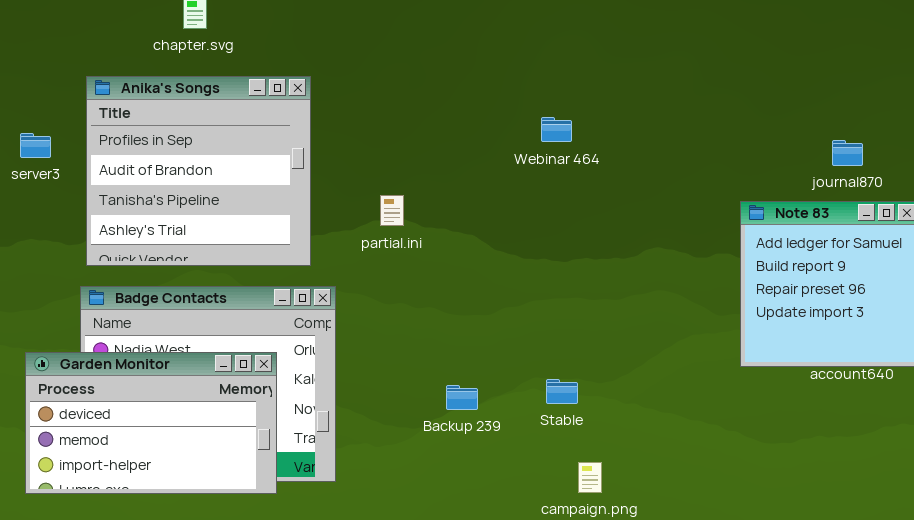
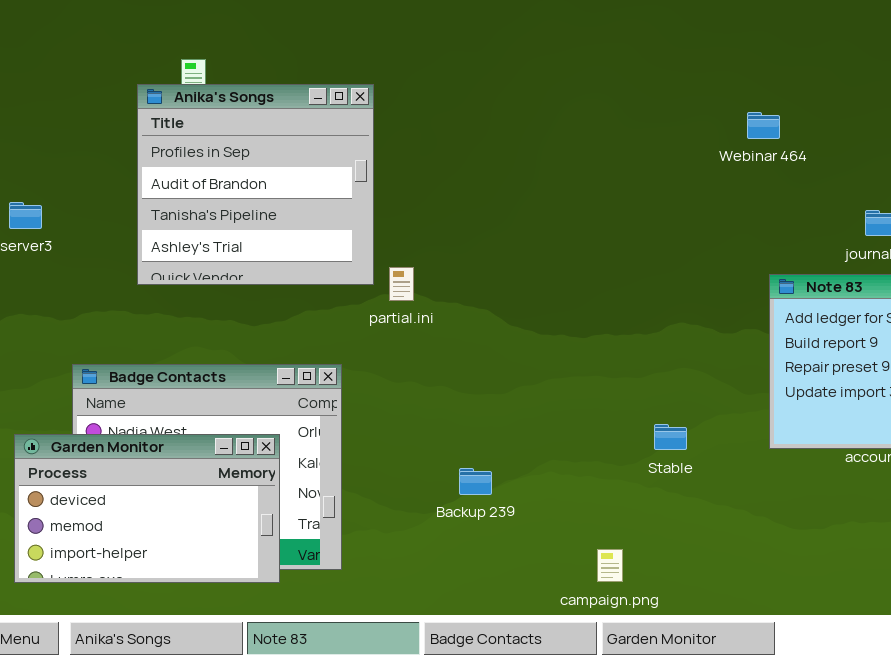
Anika's Songs: [86,76,311,266] -> [137,84,374,285], moved
Webinar 464: [541,117,572,142] -> [747,112,780,139], moved
Stable: [546,379,578,404] -> [654,424,687,450], moved

